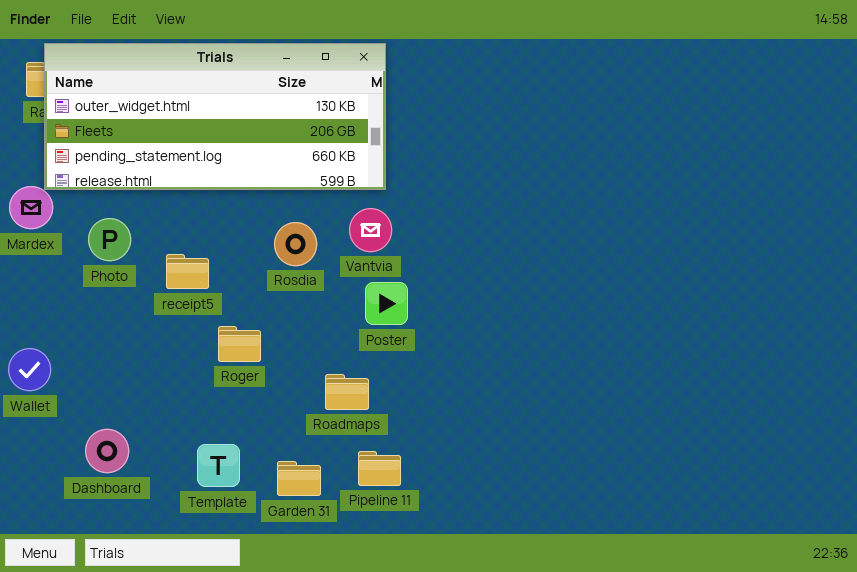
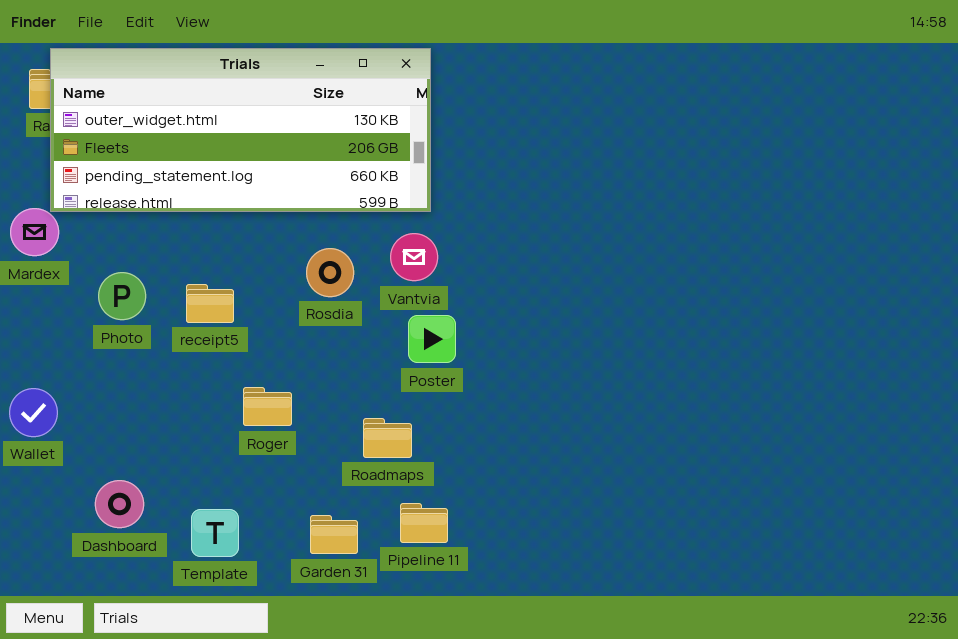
Photo: [88,218,131,261] -> [98,272,146,320], moved
Roger: [218,326,261,362] -> [243,387,292,426], moved
Template: [197,444,240,487] -> [191,509,239,557], moved

